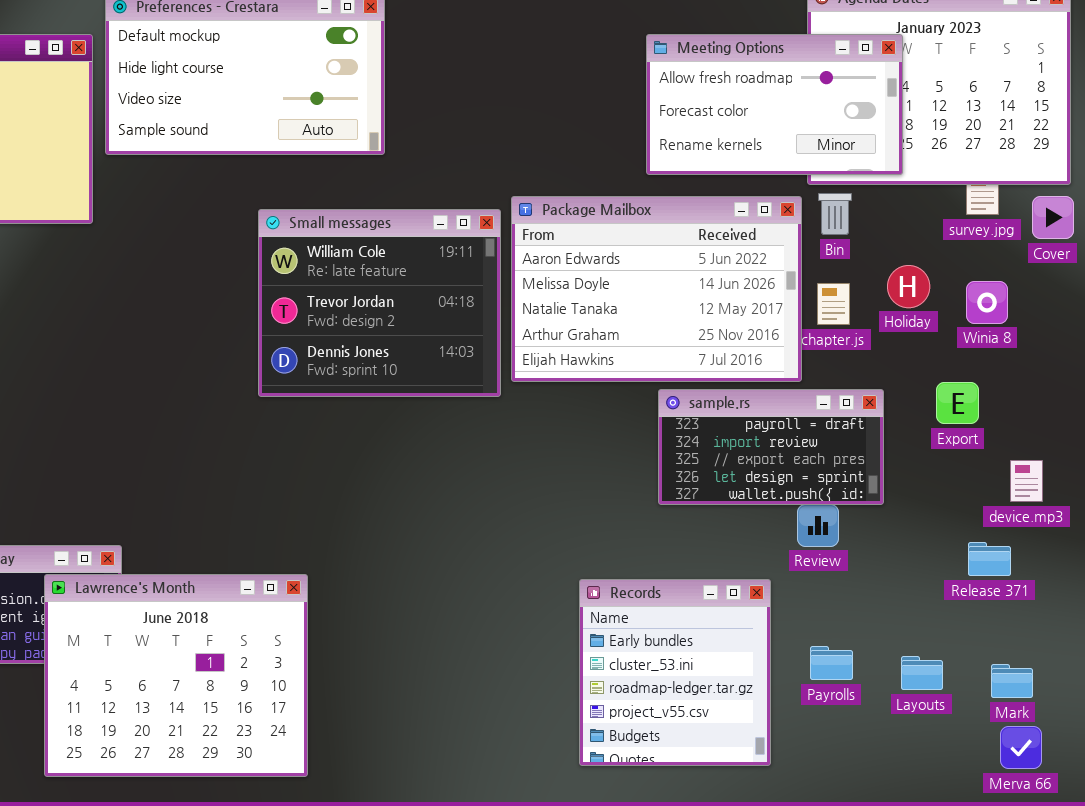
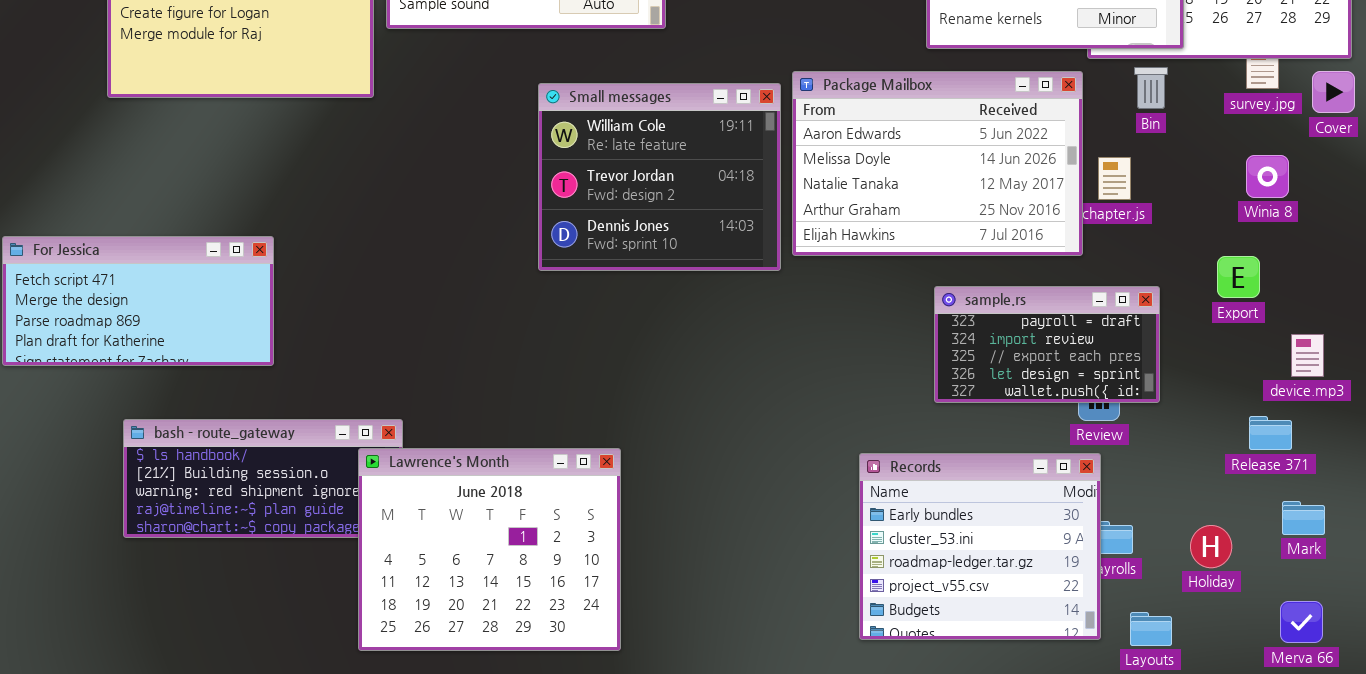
Bin: [818,193,852,235] -> [1134,67,1168,109], moved
Holiday: [887,265,930,308] -> [1190,525,1232,568], moved
sample.rs: [658,389,884,505] -> [934,286,1160,403], moved
Lawrence's Month: [44,574,308,777] -> [358,448,621,651], moved
Records: [579,579,771,766] -> [859,453,1101,640], resized
Layouts: [901,656,943,690] -> [1130,612,1172,646], moved
Mark: [991,664,1033,698] -> [1282,501,1325,535], moved

